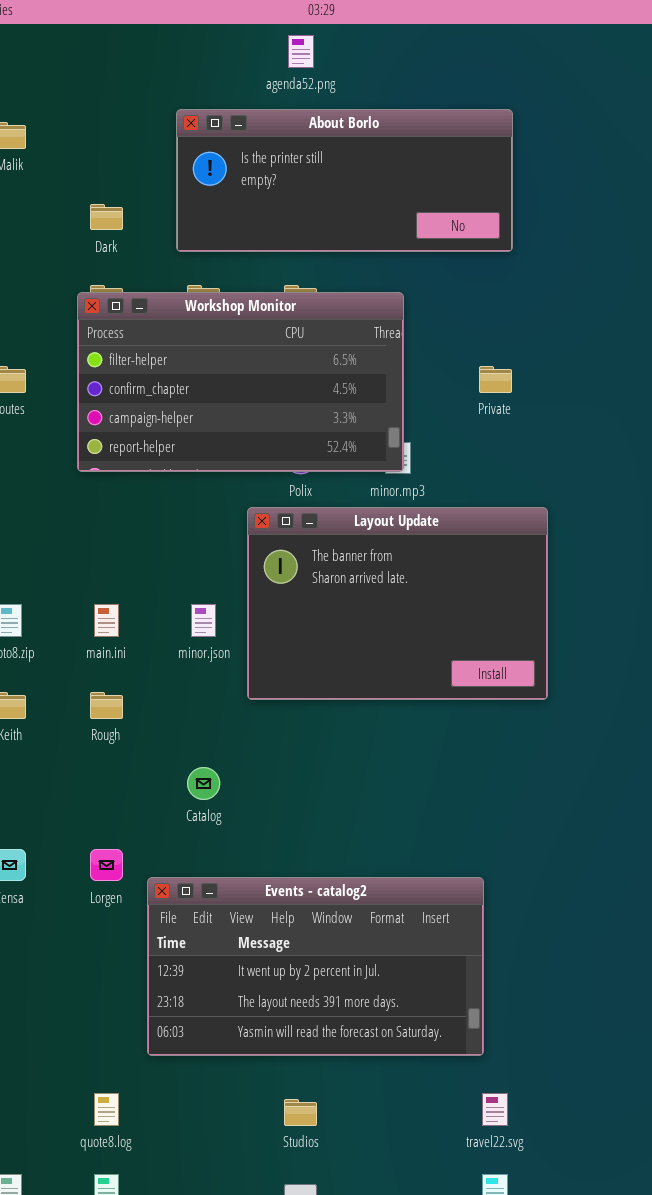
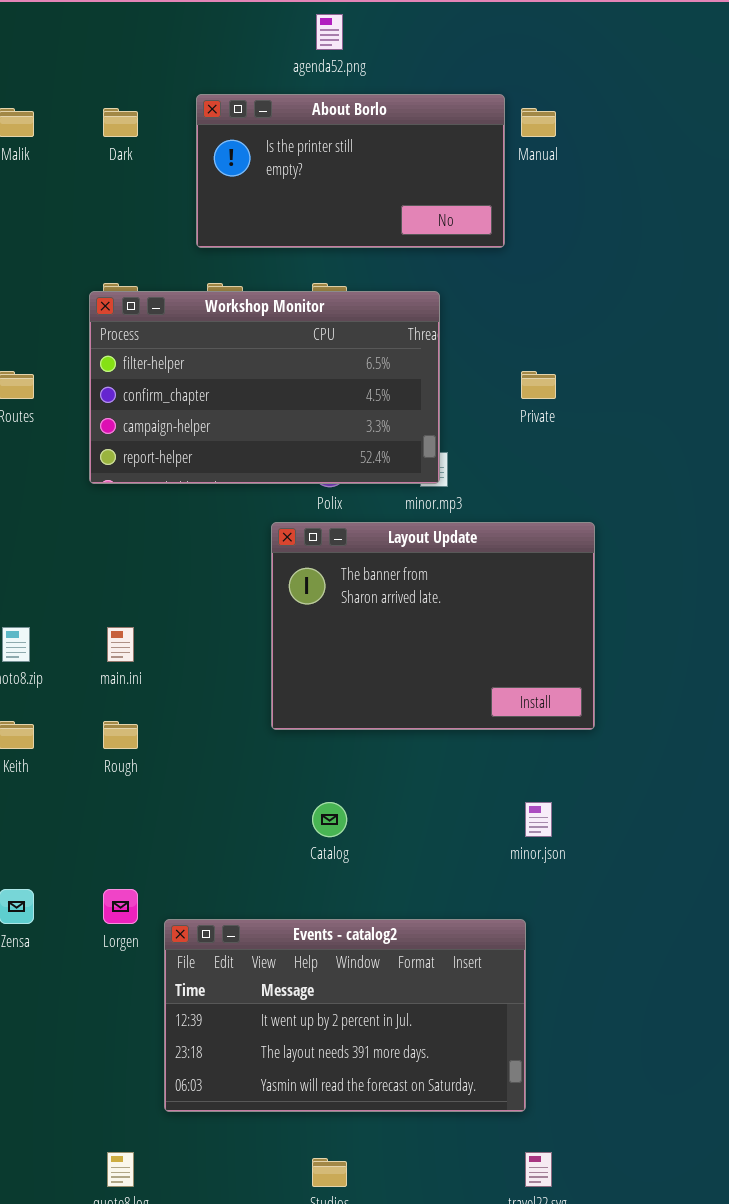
About Borlo: [176,109,513,252] -> [196,94,505,248], resized
Dark: [90,204,123,230] -> [103,108,138,137], moved
minor.json: [191,604,216,637] -> [525,802,552,837], moved
Catalog: [187,767,220,800] -> [312,802,347,837], moved

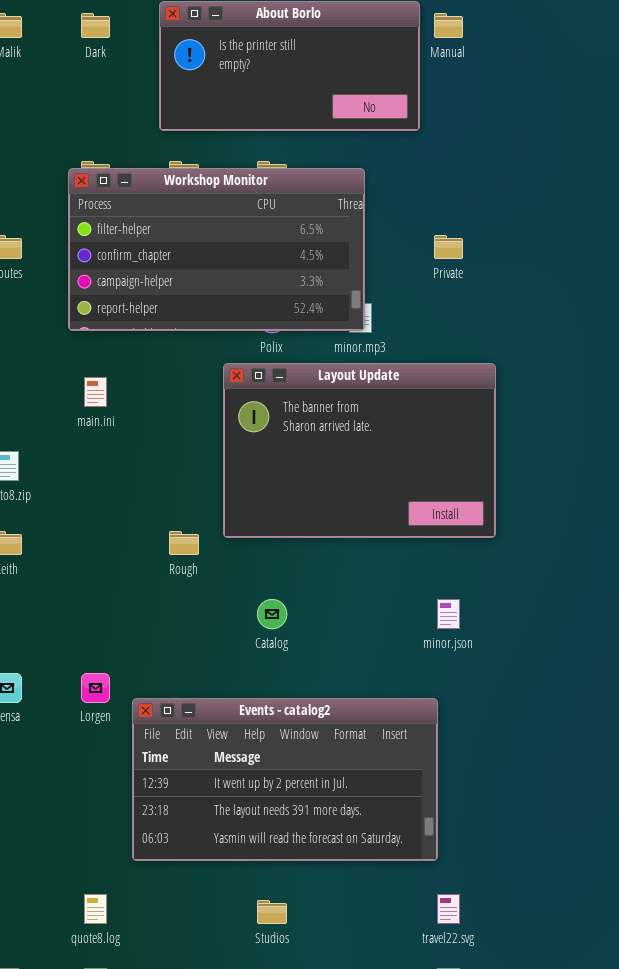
main.ini: [107,627,134,662] -> [84,377,107,407], moved
Rough: [103,721,138,749] -> [169,531,199,555], moved

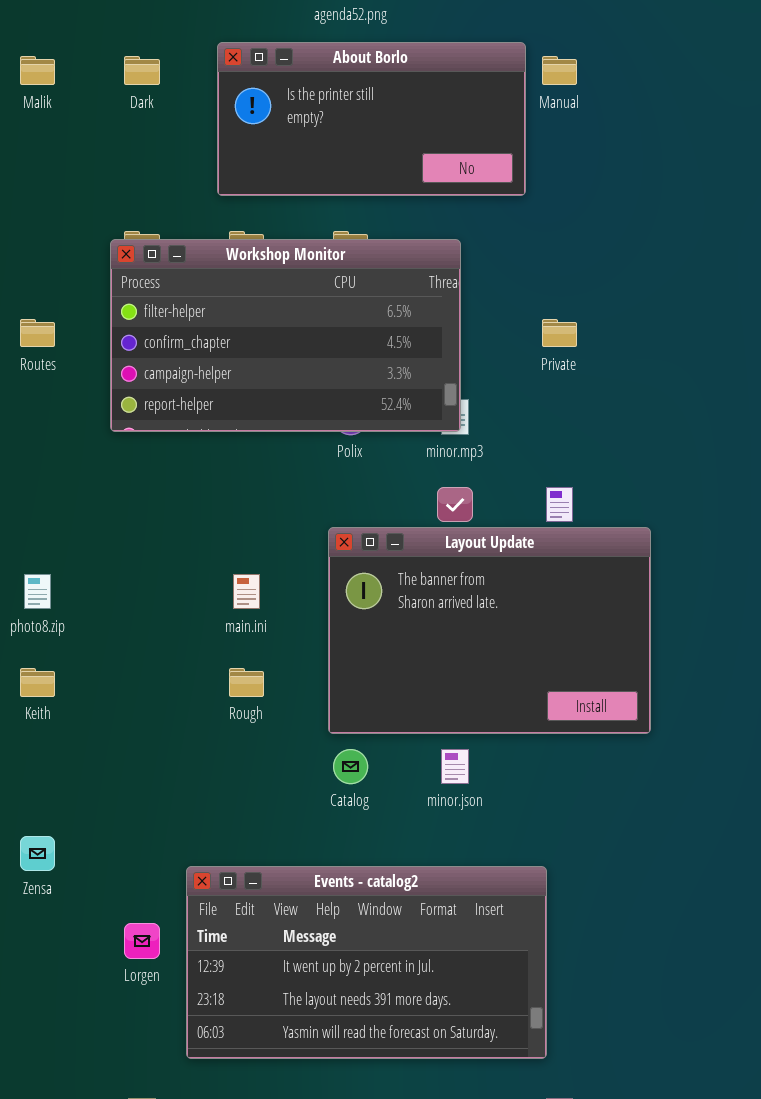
Layout Update: [223,363,496,538] -> [328,527,651,734], moved
main.ini: [84,377,107,407] -> [233,574,260,609], moved
minor.json: [437,599,460,629] -> [441,749,469,784], moved
Lorgen: [81,673,110,703] -> [124,923,160,959], moved

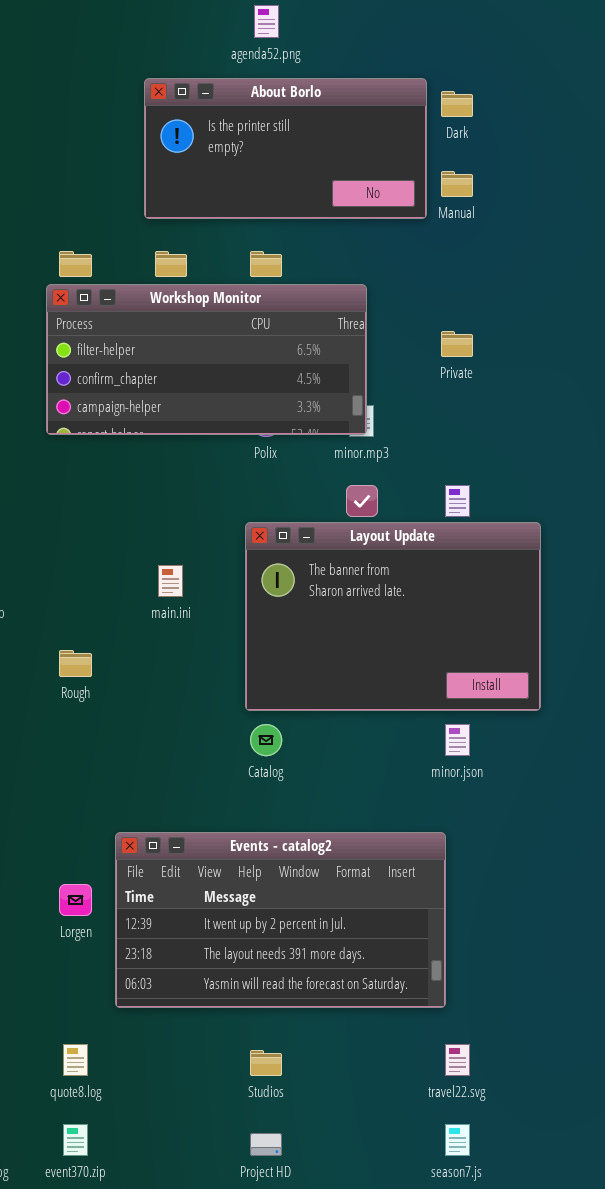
Dark: [124,56,160,85] -> [441,91,473,117], moved
Manual: [542,56,577,85] -> [441,171,473,197], moved
Workshop Monitor: [110,239,461,432] -> [46,284,367,435], resized
Rough: [229,668,264,697] -> [59,650,92,677], moved
minor.json: [441,749,469,784] -> [445,724,470,756], moved

